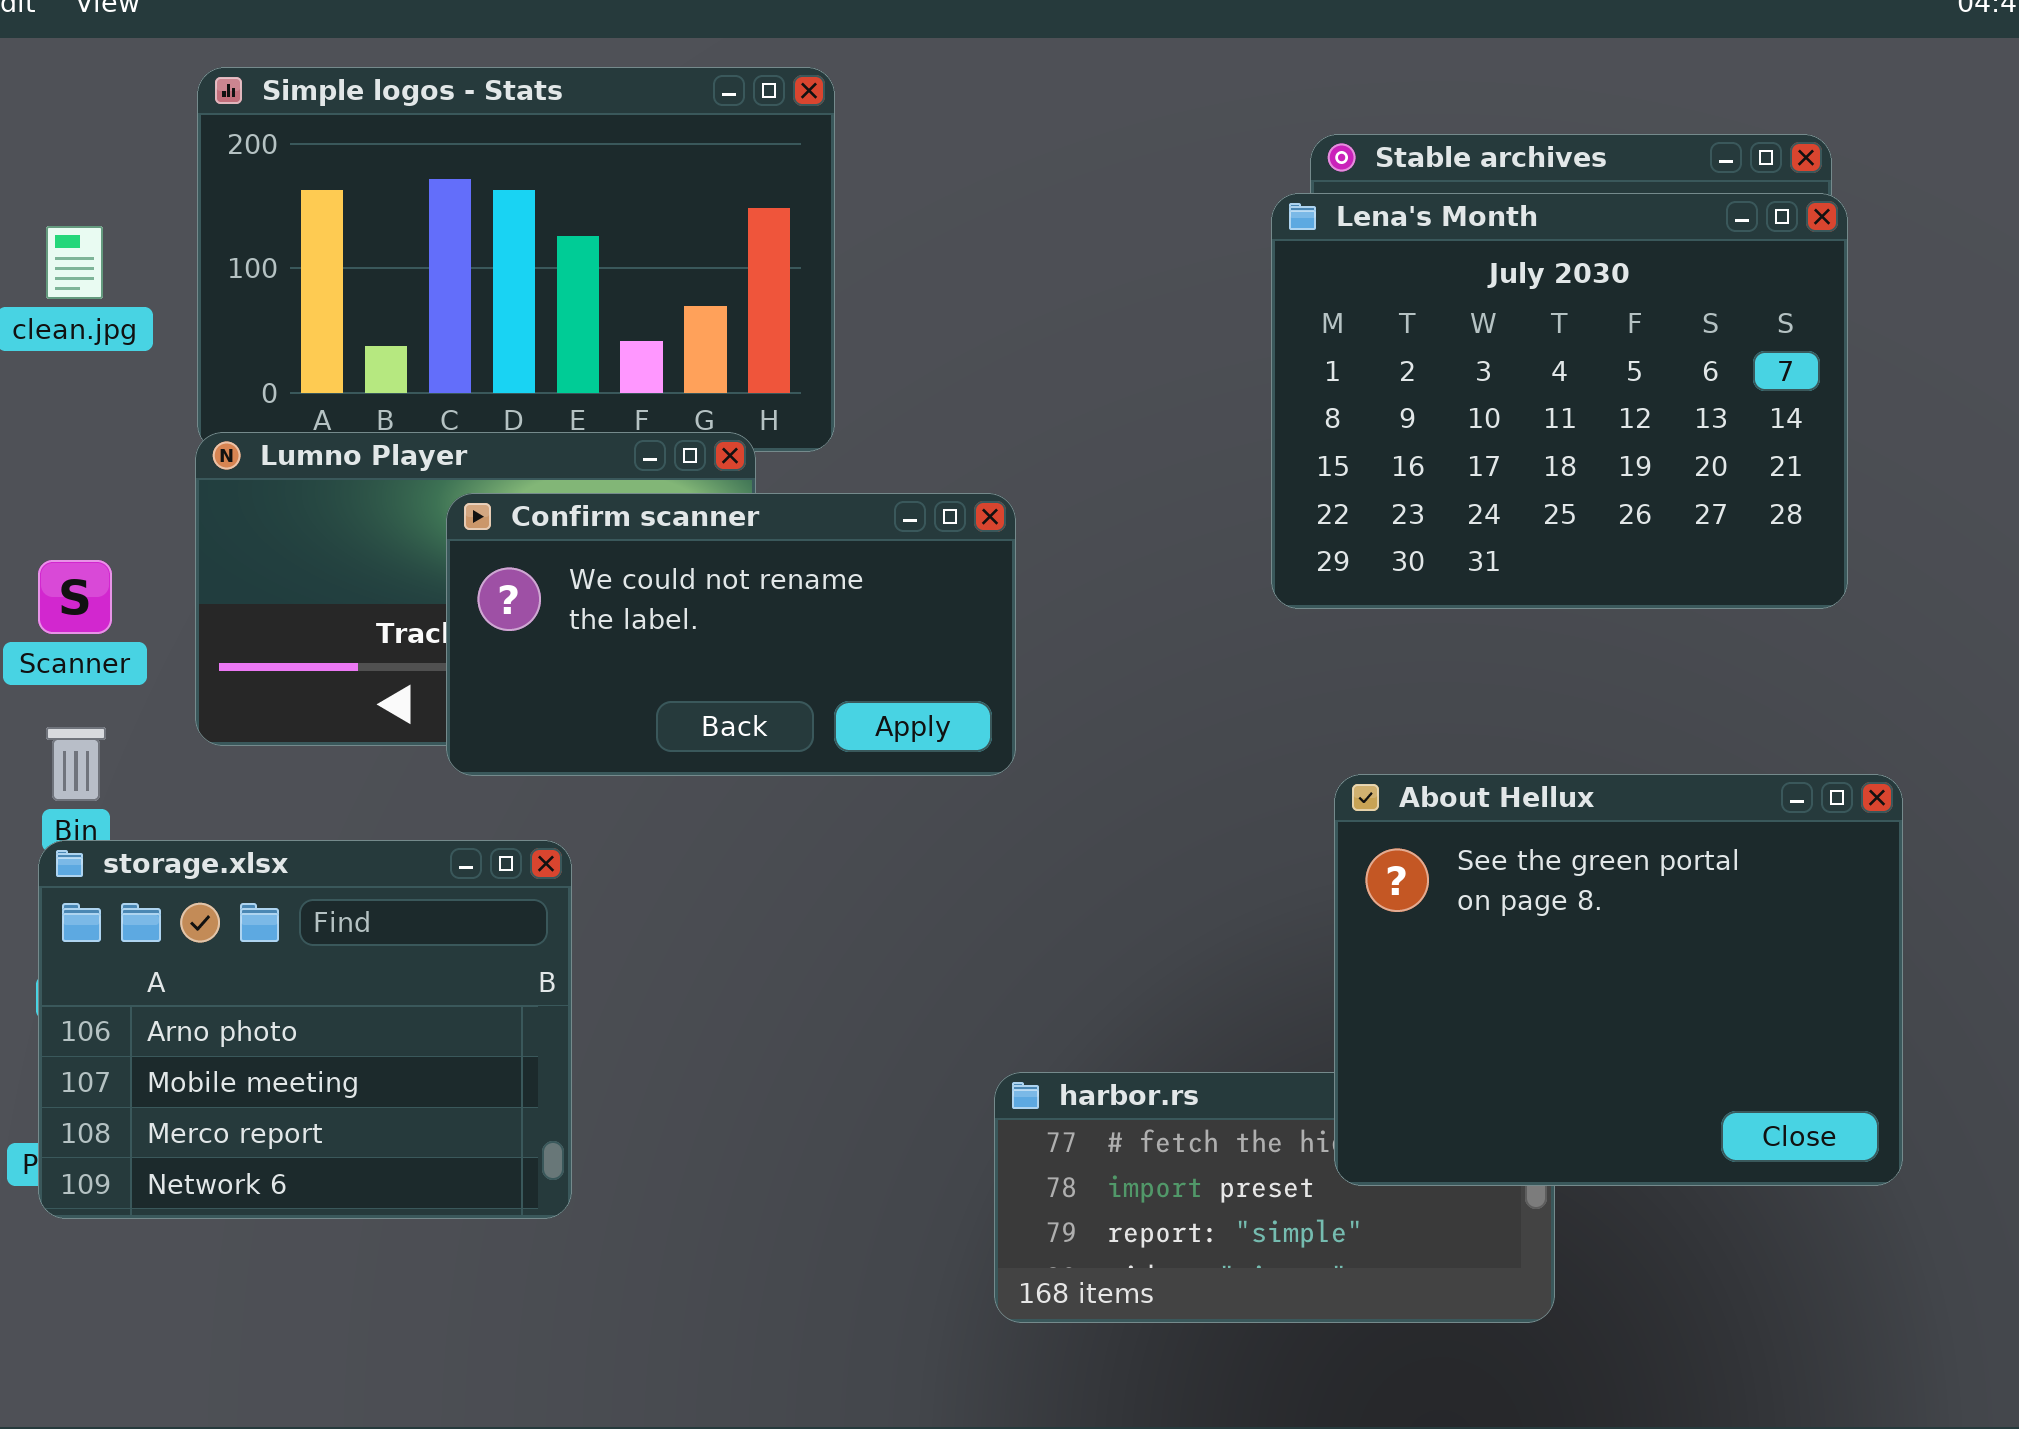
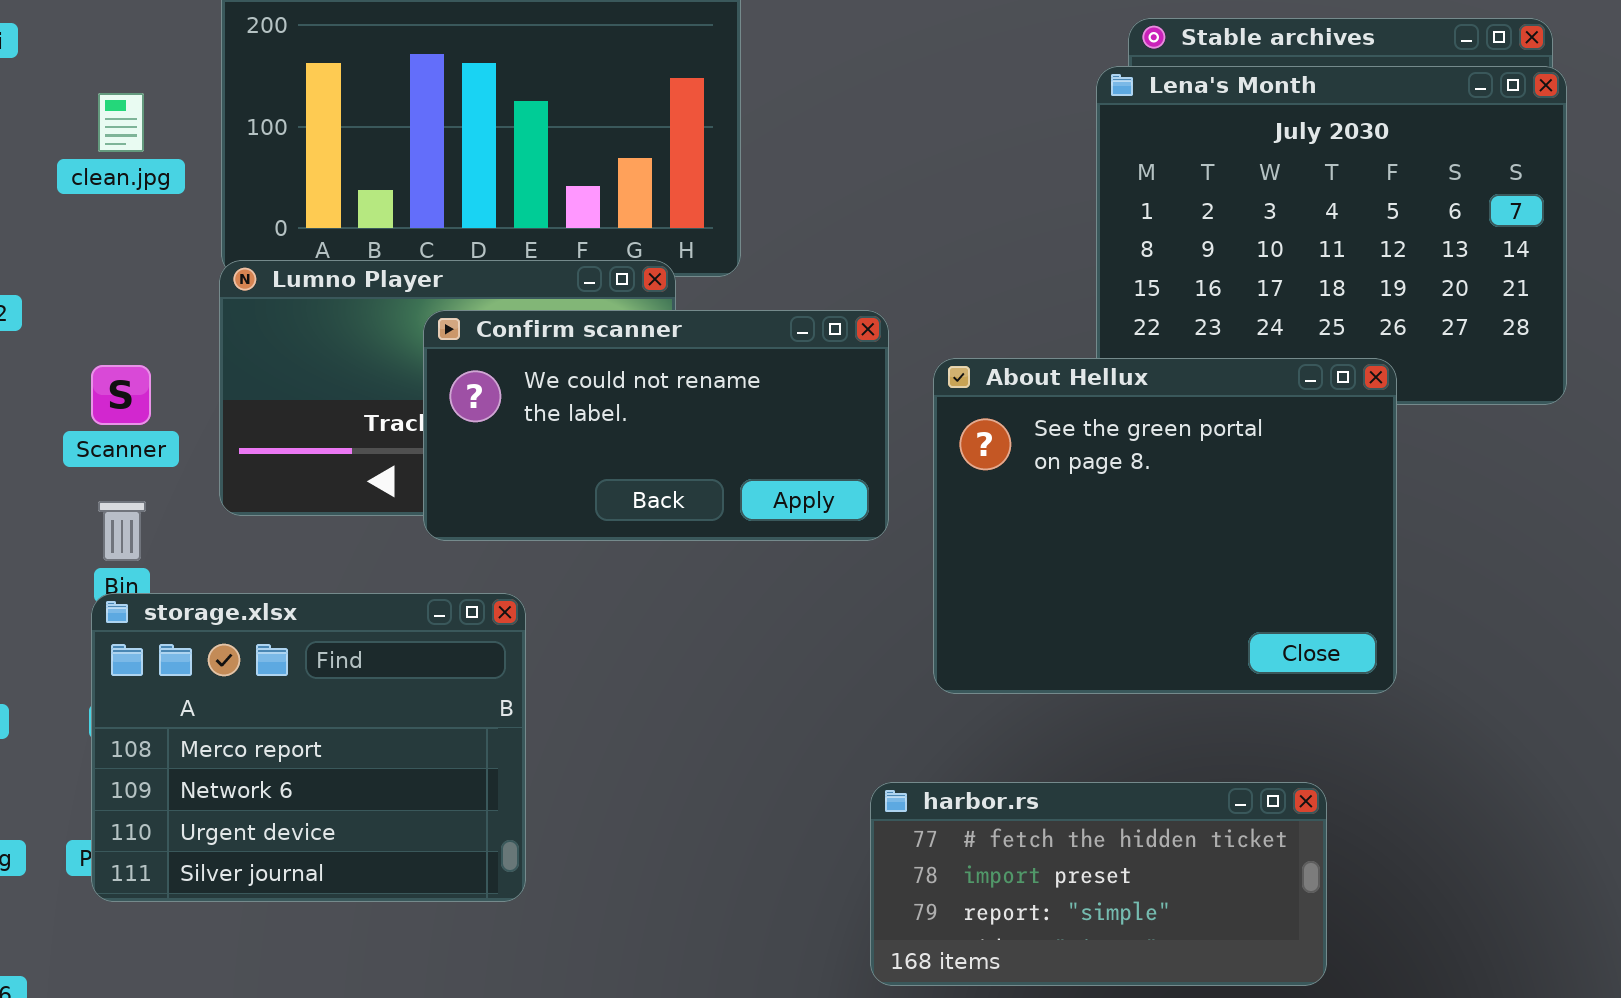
About Hellux: [1334,774,1903,1186] -> [933,358,1397,694], moved
storage.xlsx: [38,840,572,1219] -> [91,593,526,902], scrolled down 2 rows

